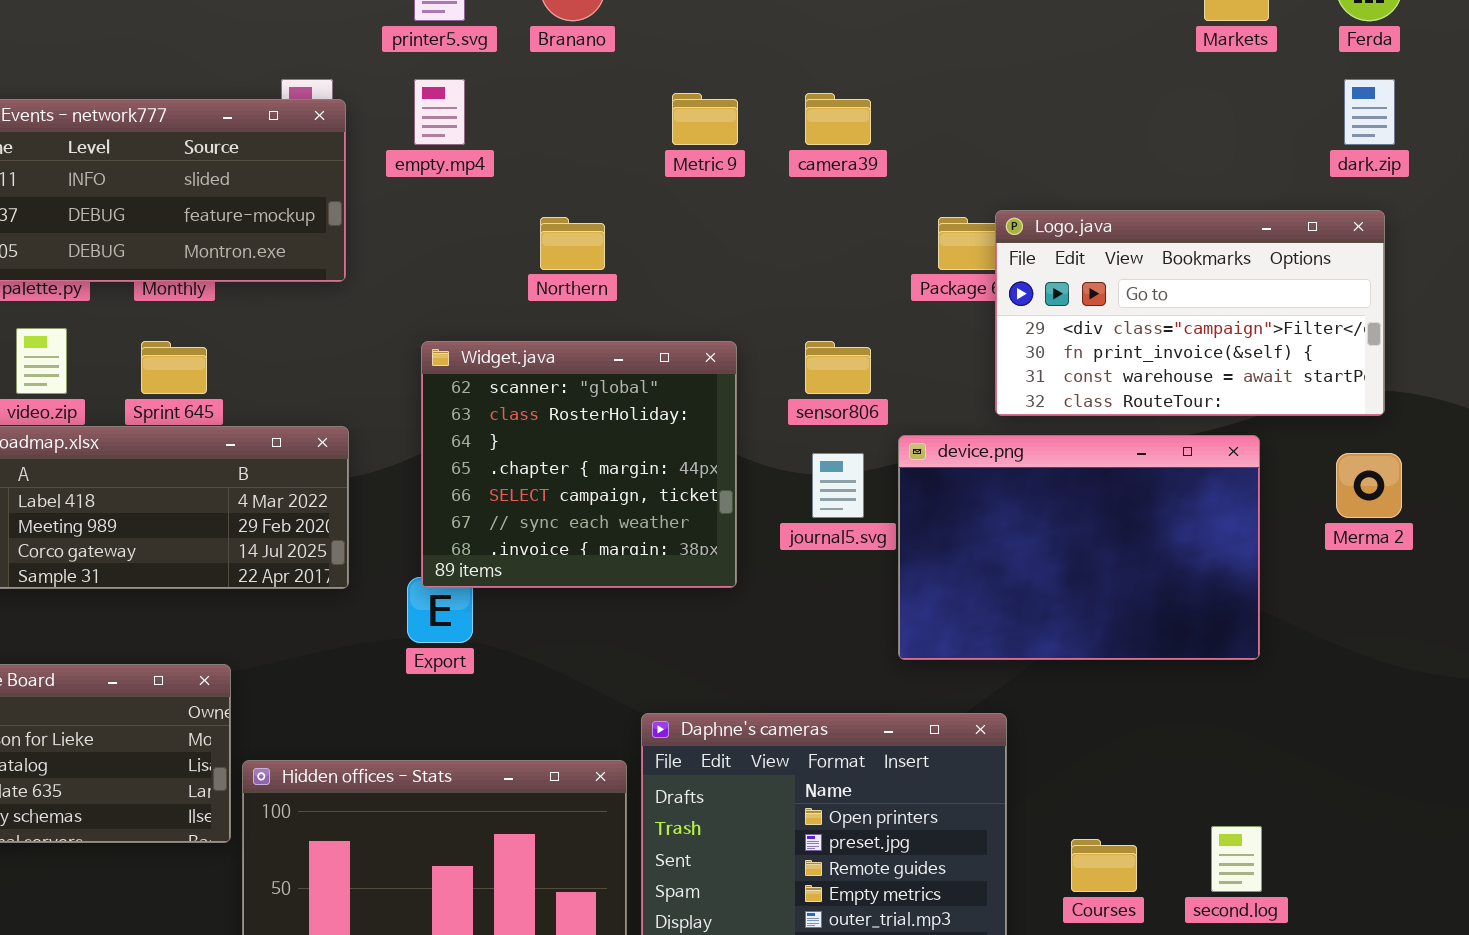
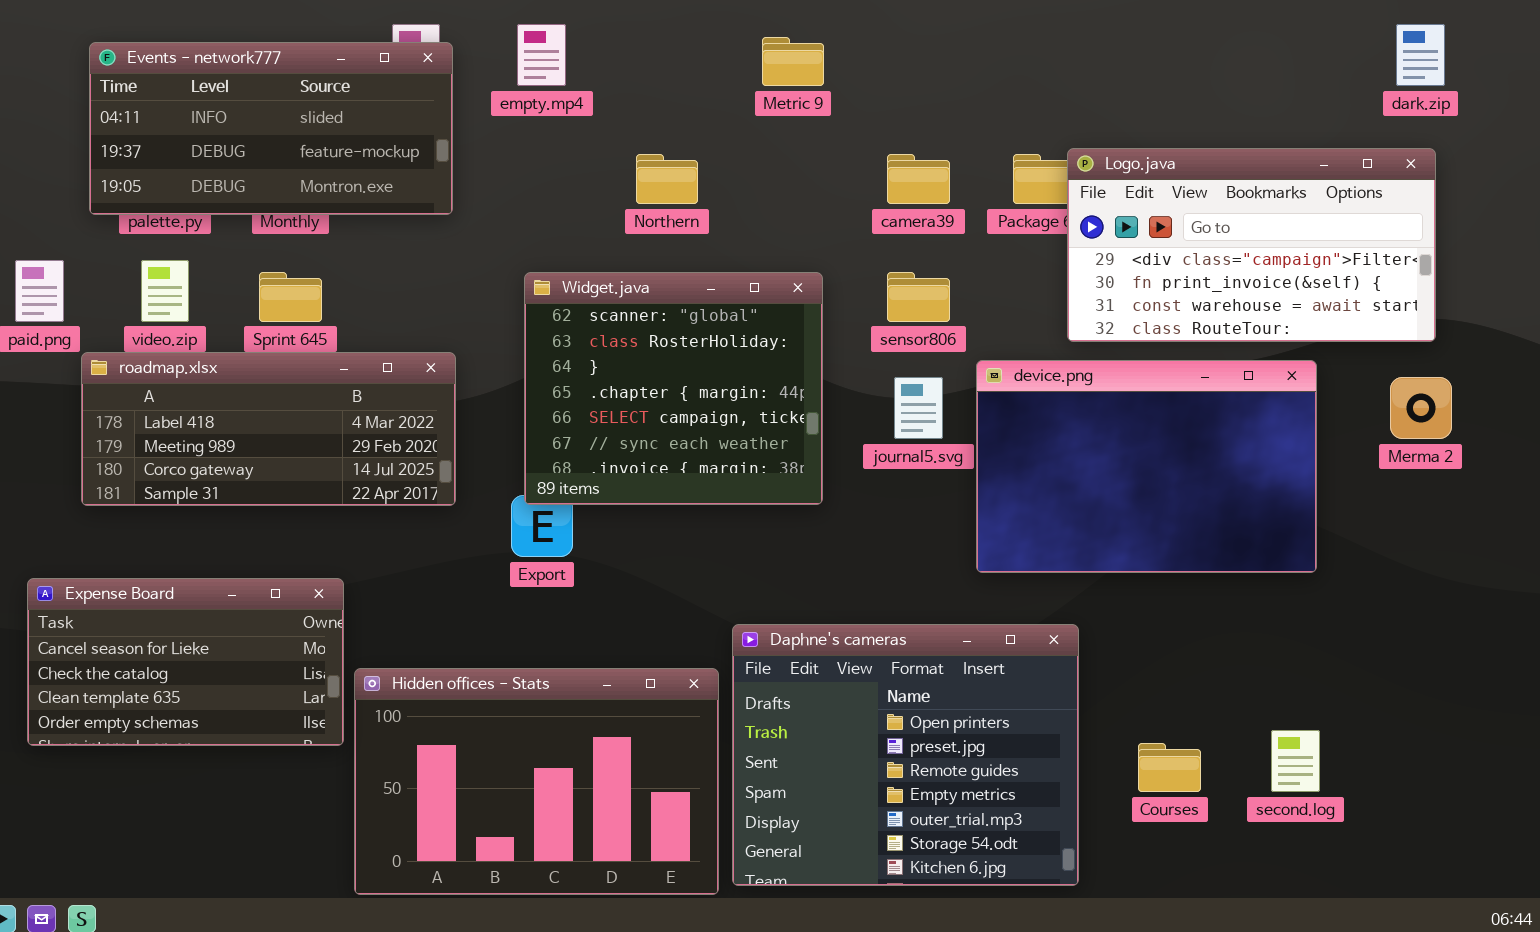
camera39: [805,93,871,145] -> [887,154,950,204], moved

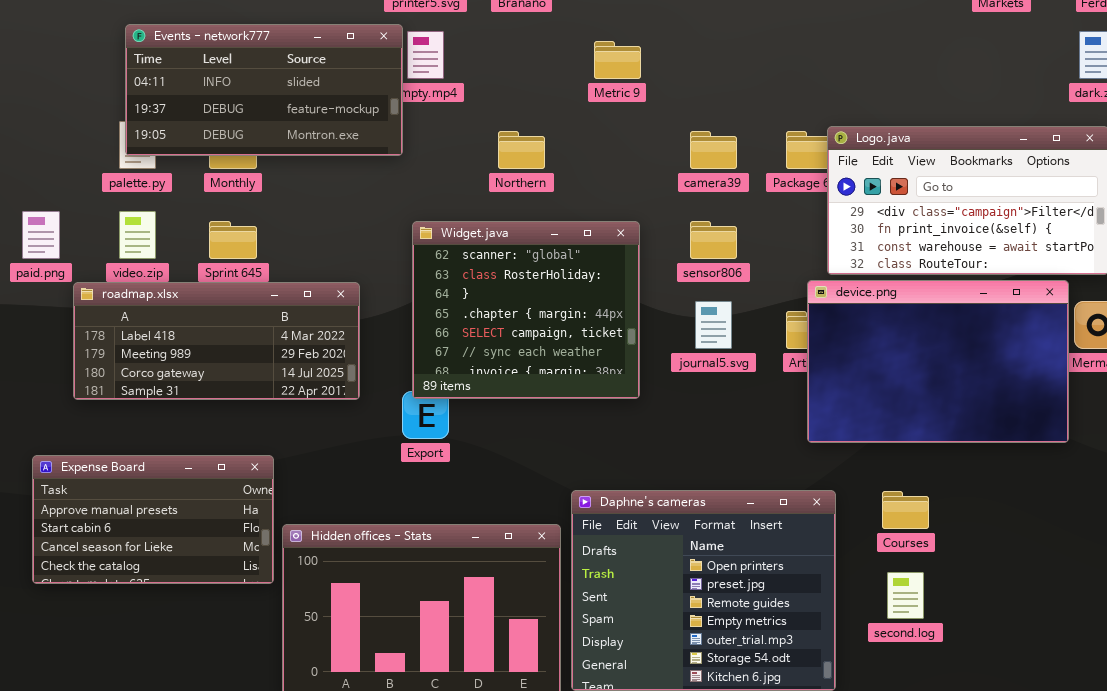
Events - network777: [89,42,453,215] -> [125,24,403,156], moved
device.png: [976,360,1317,573] -> [807,280,1069,443], moved
Expense Board: [27,578,344,746] -> [32,455,274,584], scrolled up 2 rows
second.log: [1271,730,1320,792] -> [887,572,924,619], moved
Courses: [1138,743,1201,792] -> [882,491,929,529], moved

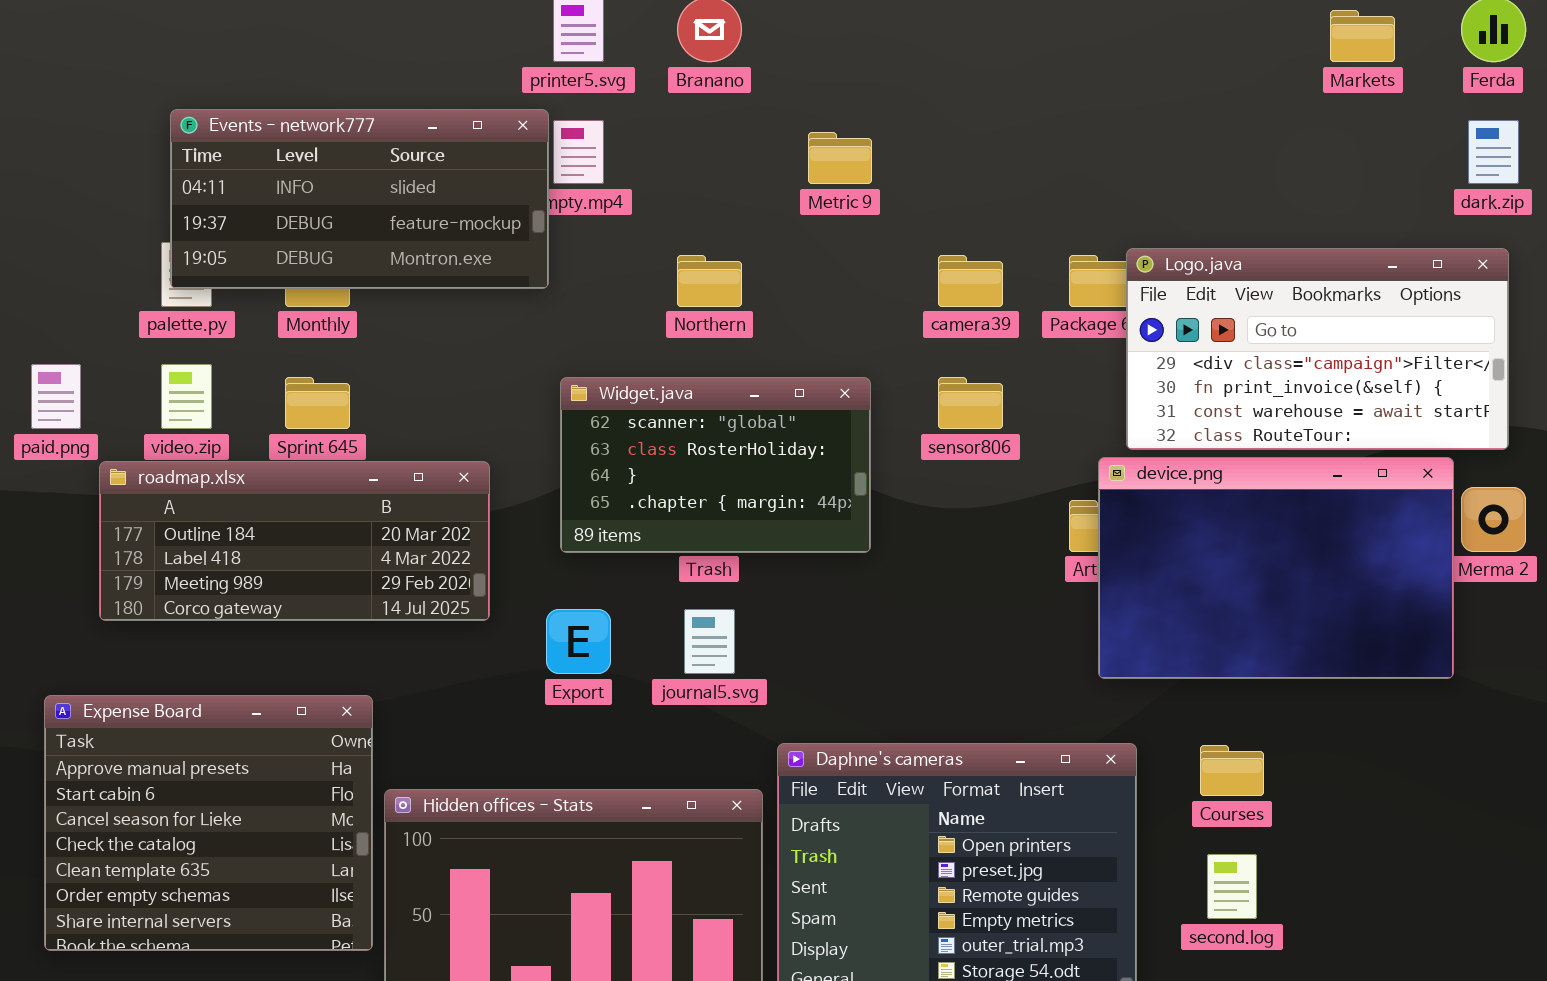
Widget.java: [412,221,640,399] -> [560,377,871,553], resized
roadmap.xlsx: [73,282,360,400] -> [99,461,490,621], scrolled up 1 row
journal5.svg: [695,301,732,349] -> [684,609,735,674], moved
Expense Board: [32,455,274,584] -> [44,695,373,951], resized

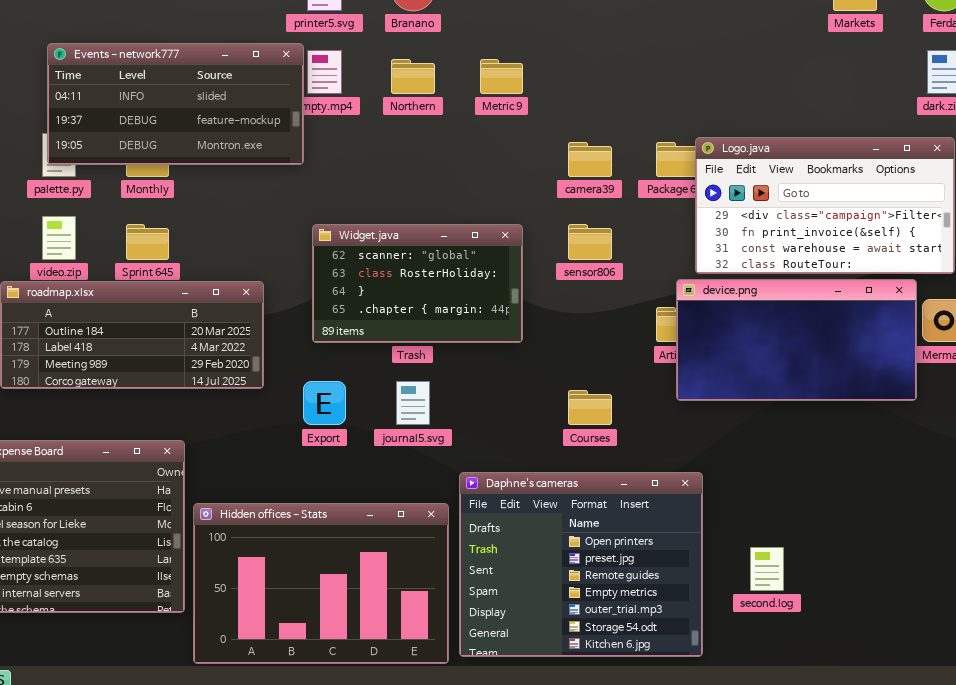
Northern: [677,255,742,307] -> [391,59,435,94], moved
device.png: [1098,457,1454,679] -> [676,279,917,401], resized
Courses: [1200,745,1264,796] -> [568,390,612,425], moved

